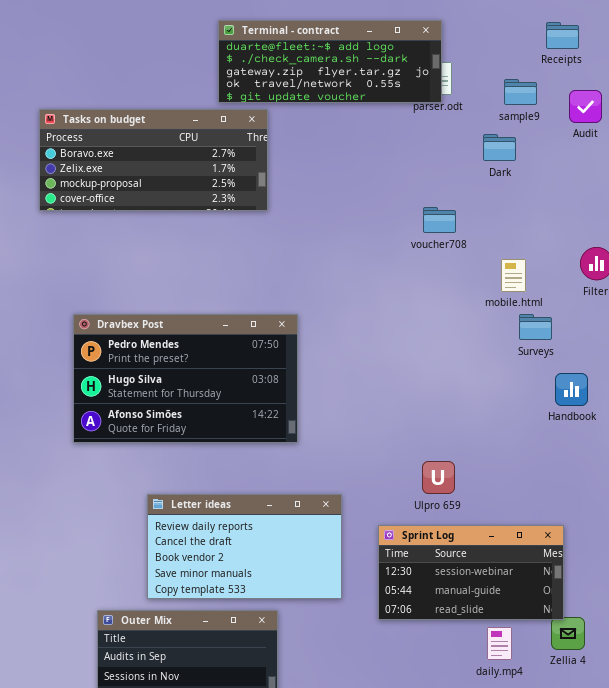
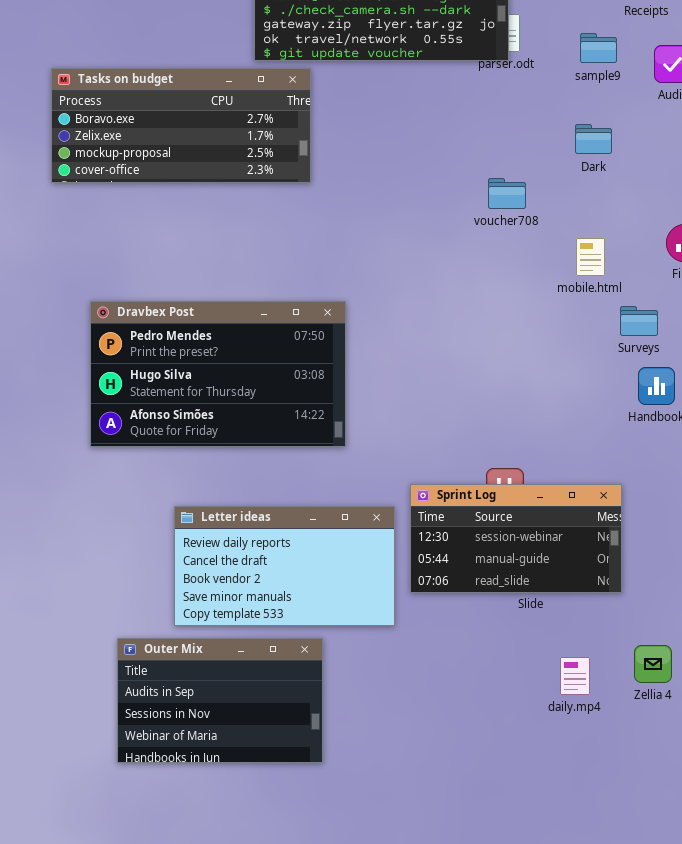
Dark: [483,134,516,161] -> [575,124,612,154], moved
Surveys: [519,314,552,340] -> [620,306,658,336], moved
Sprint Log: [378,525,564,620] -> [410,484,622,593], moved

